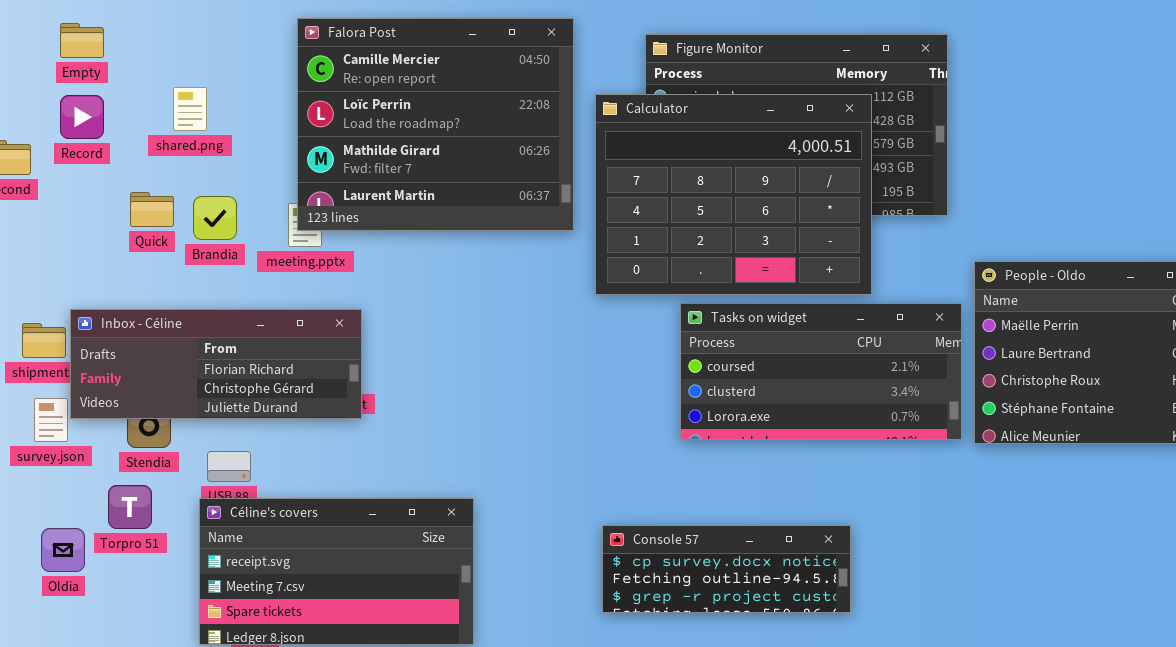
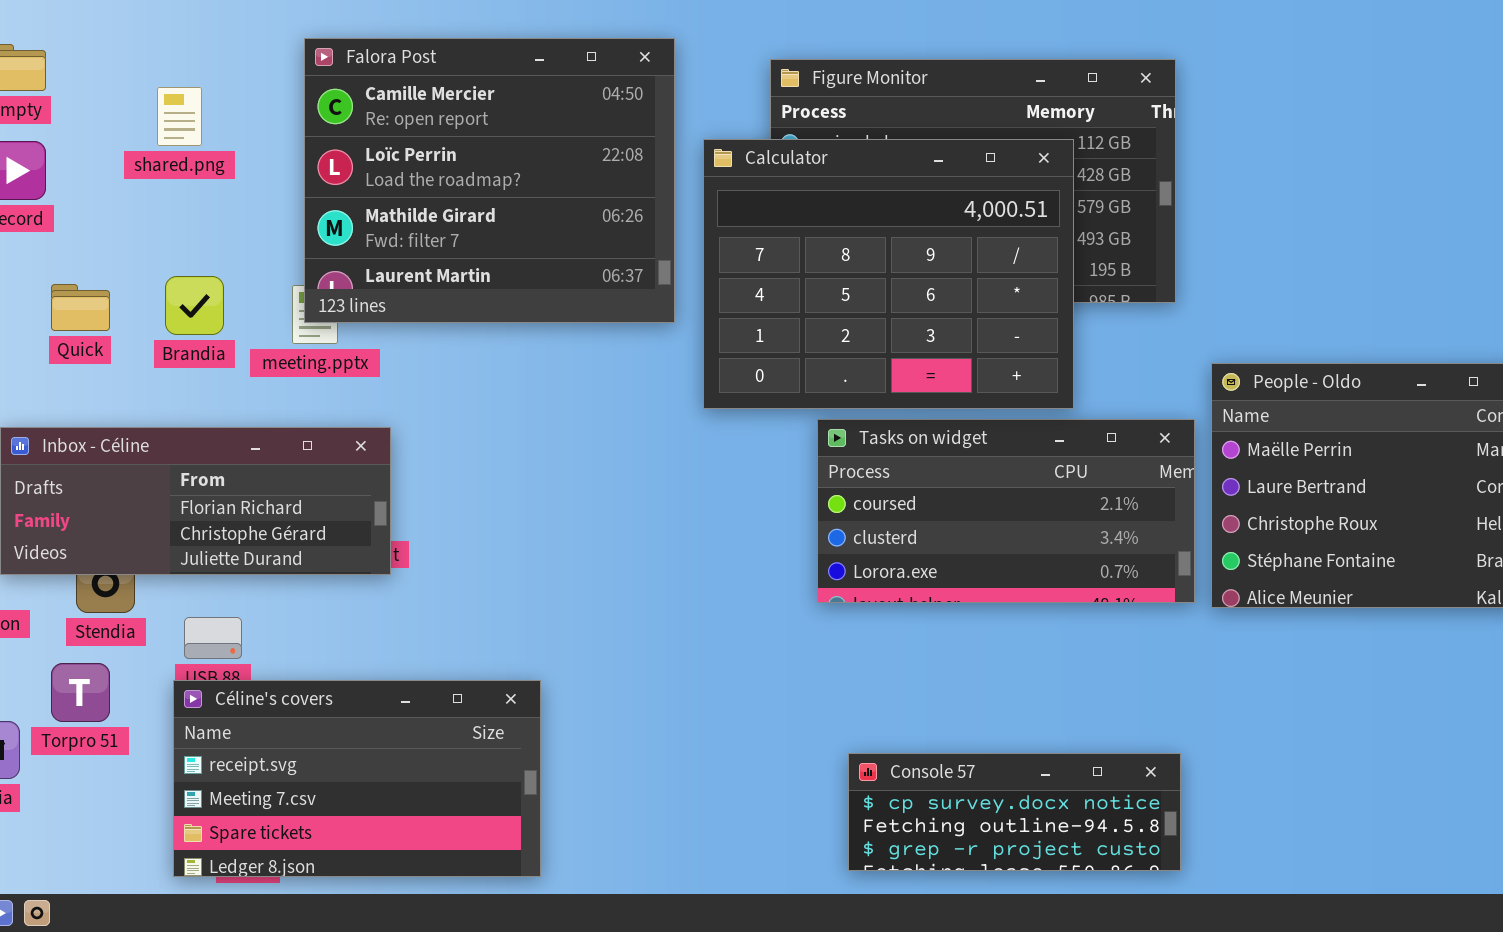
shared.png: [173,87,207,131] -> [157,87,202,146], moved
Quick: [130,192,174,227] -> [51,284,110,331], moved
Console 57: [602,525,851,613] -> [848,753,1181,871], moved

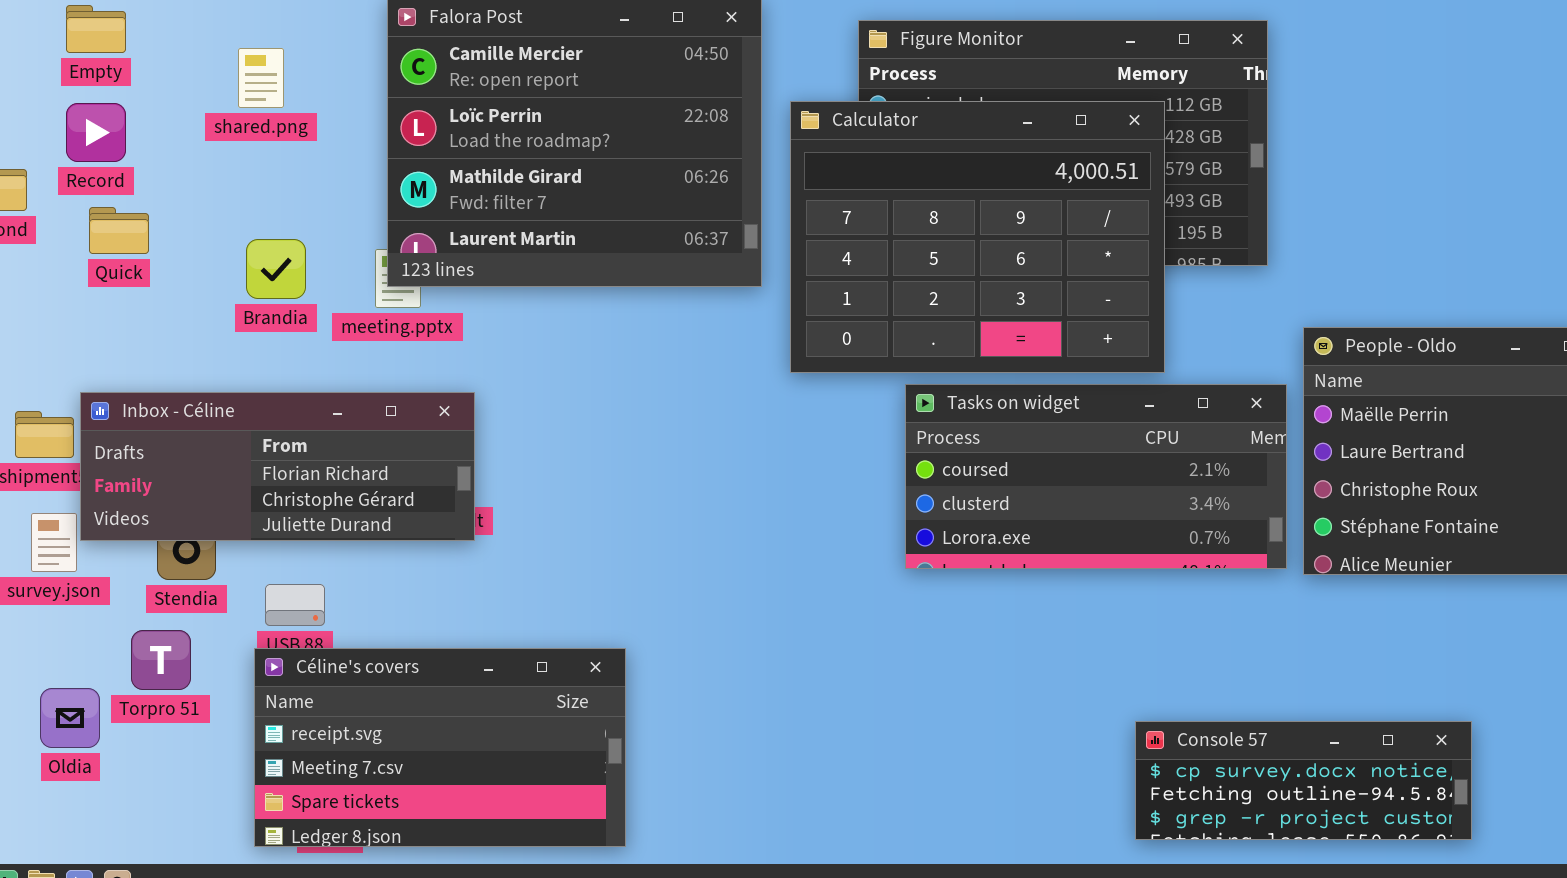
Quick: [51,284,110,331] -> [89,207,149,254], moved
Console 57: [848,753,1181,871] -> [1135,721,1472,840], moved

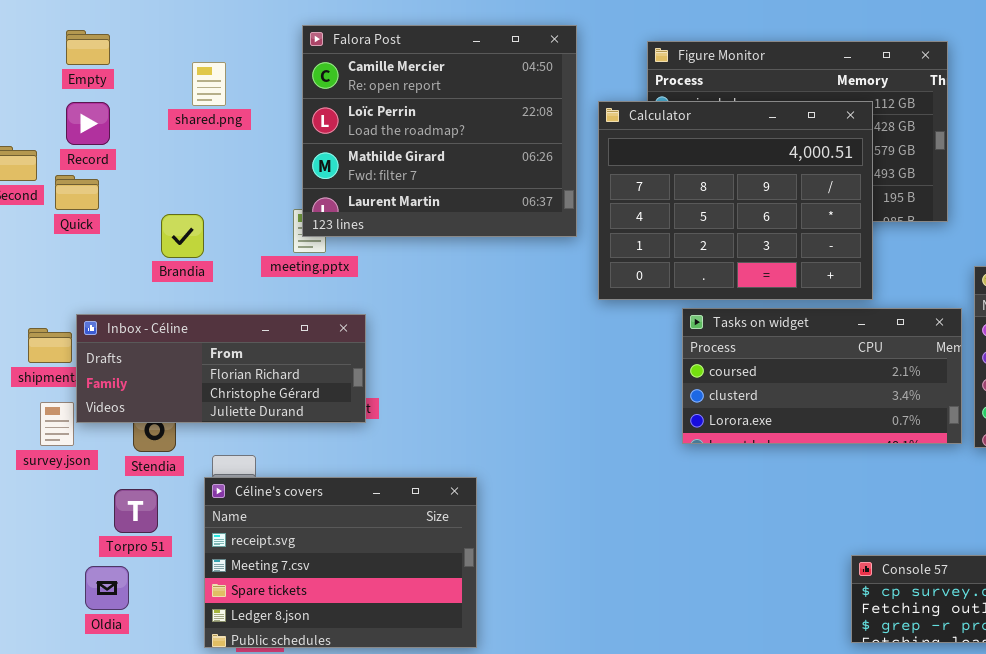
Quick: [89,207,149,254] -> [55,175,99,210], moved
Brandia: [246,239,306,299] -> [161,214,204,258], moved
Céline's covers: [254,648,626,847] -> [204,477,477,648], resized
Oldia: [40,688,100,748] -> [85,566,129,610], moved

